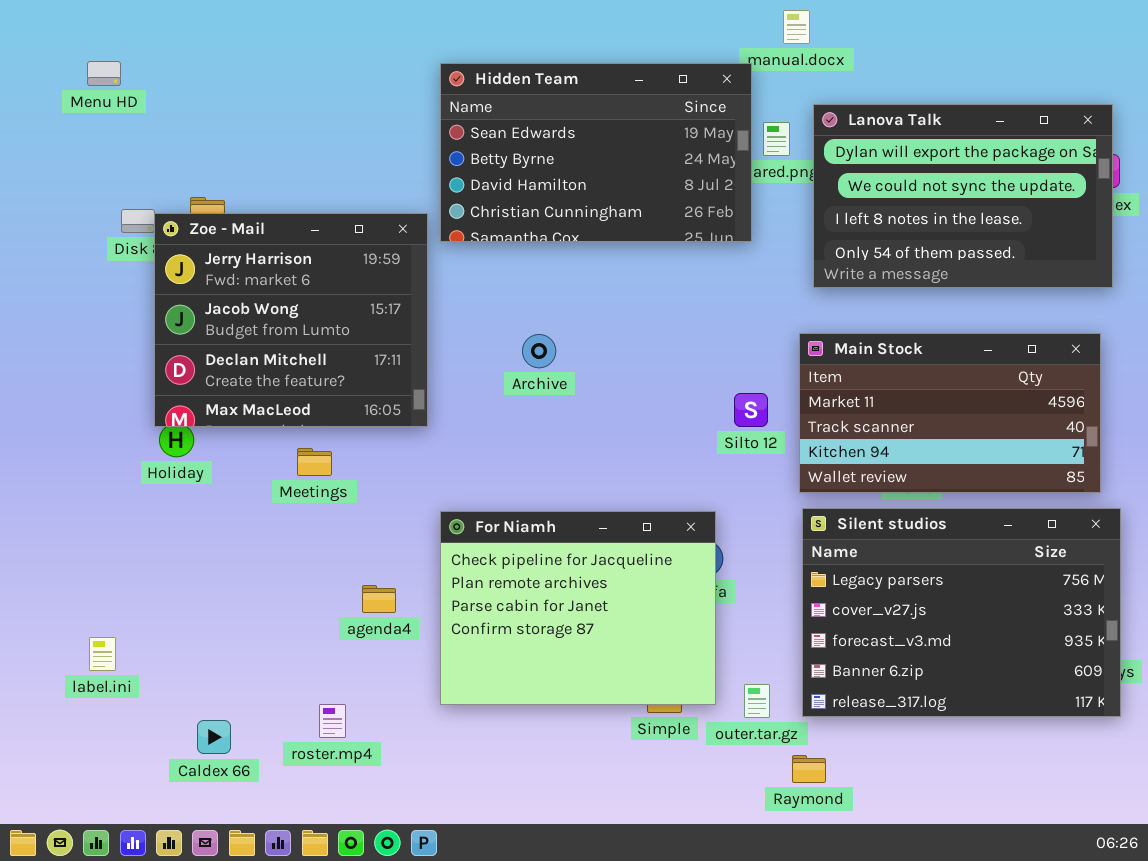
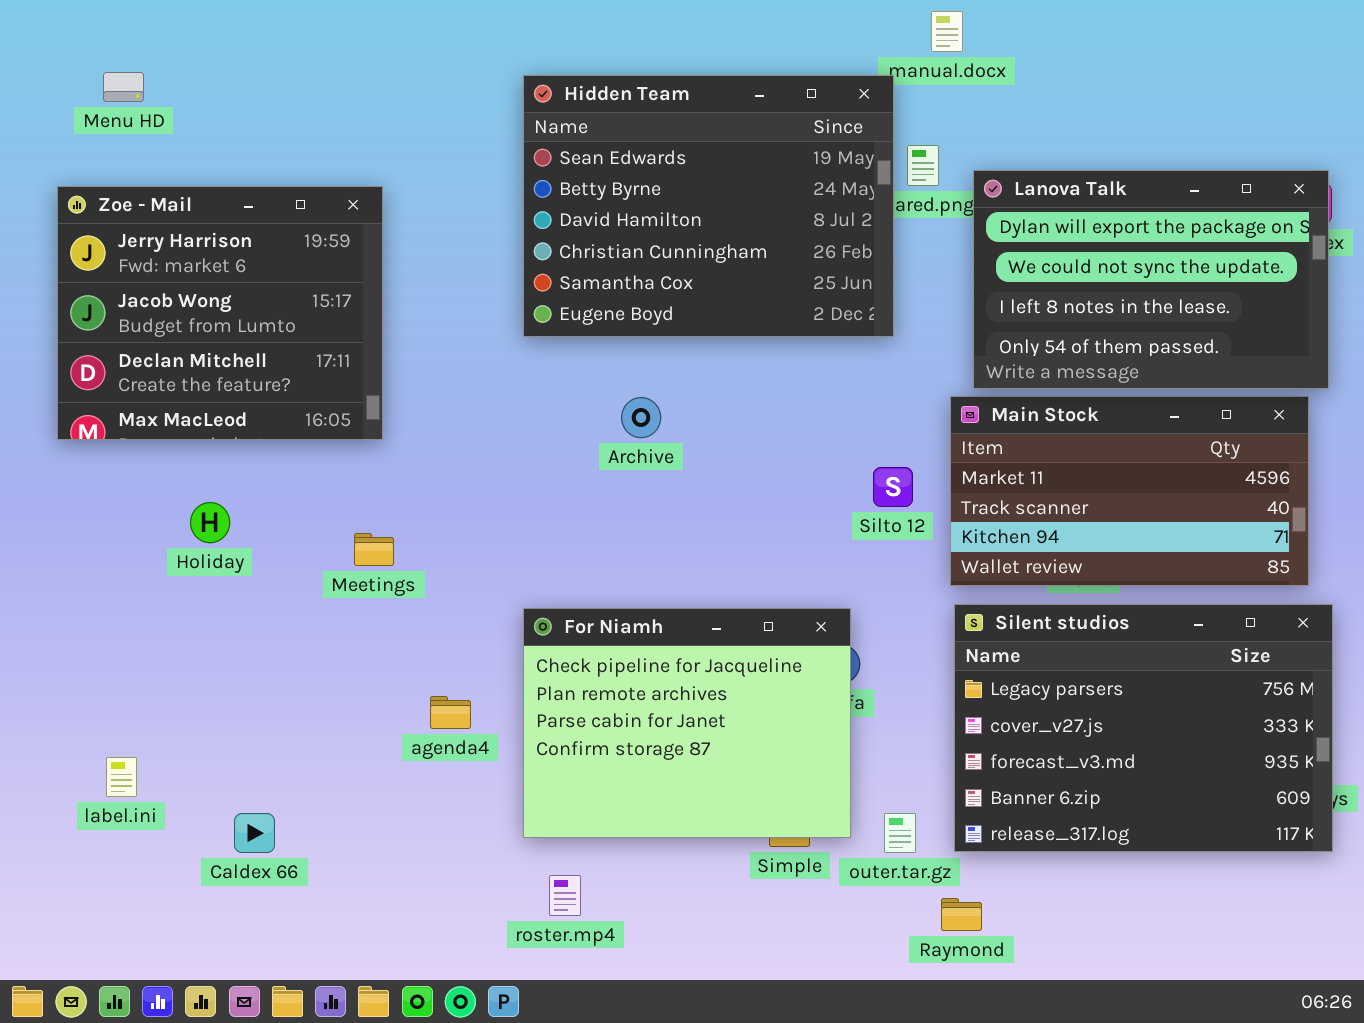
Hidden Team: [440,63,752,242] -> [523,75,894,337], resized
Lanova Talk: [813,104,1113,288] -> [973,170,1329,389], moved
Zoe - Mail: [154,213,428,427] -> [57,186,383,440], moved
roster.mp4: [319,704,346,738] -> [549,875,581,916], moved
Caldex 66: [197,720,231,754] -> [234,813,275,853], moved

